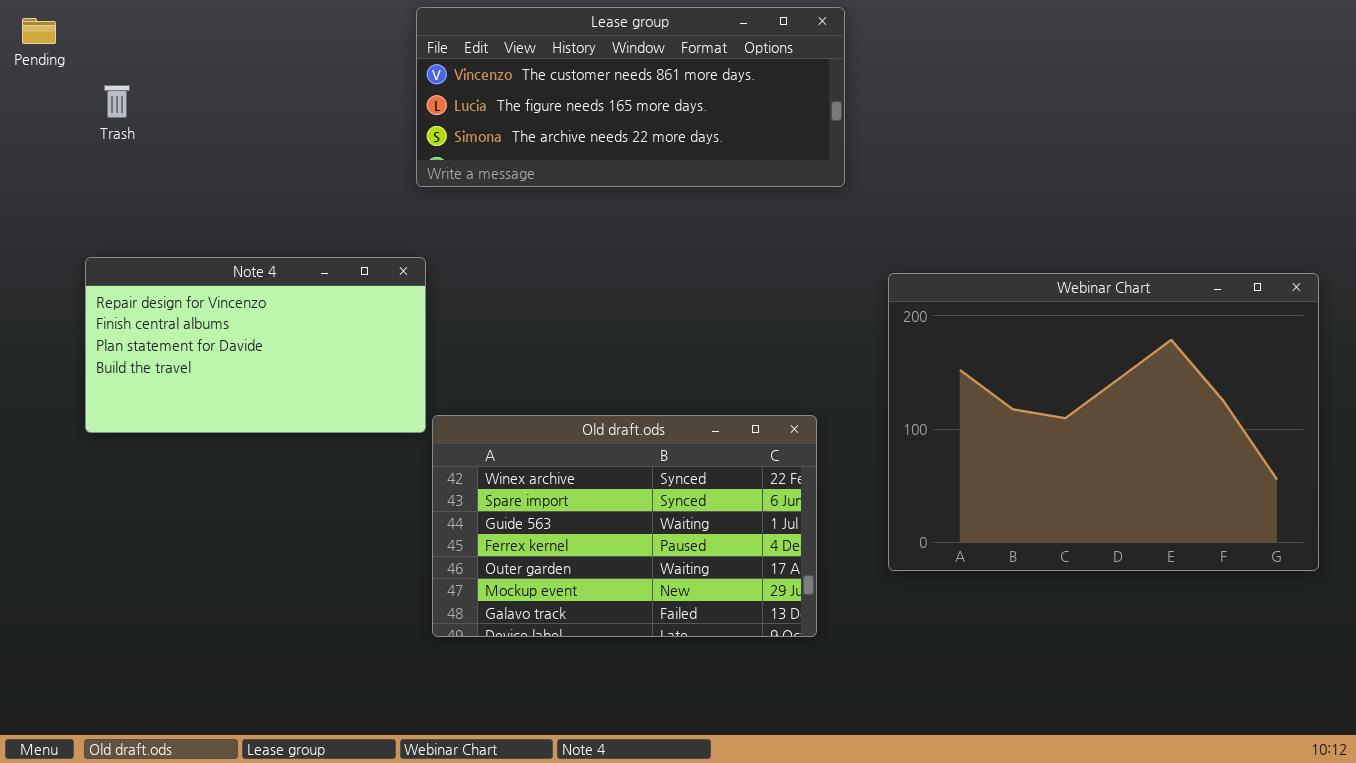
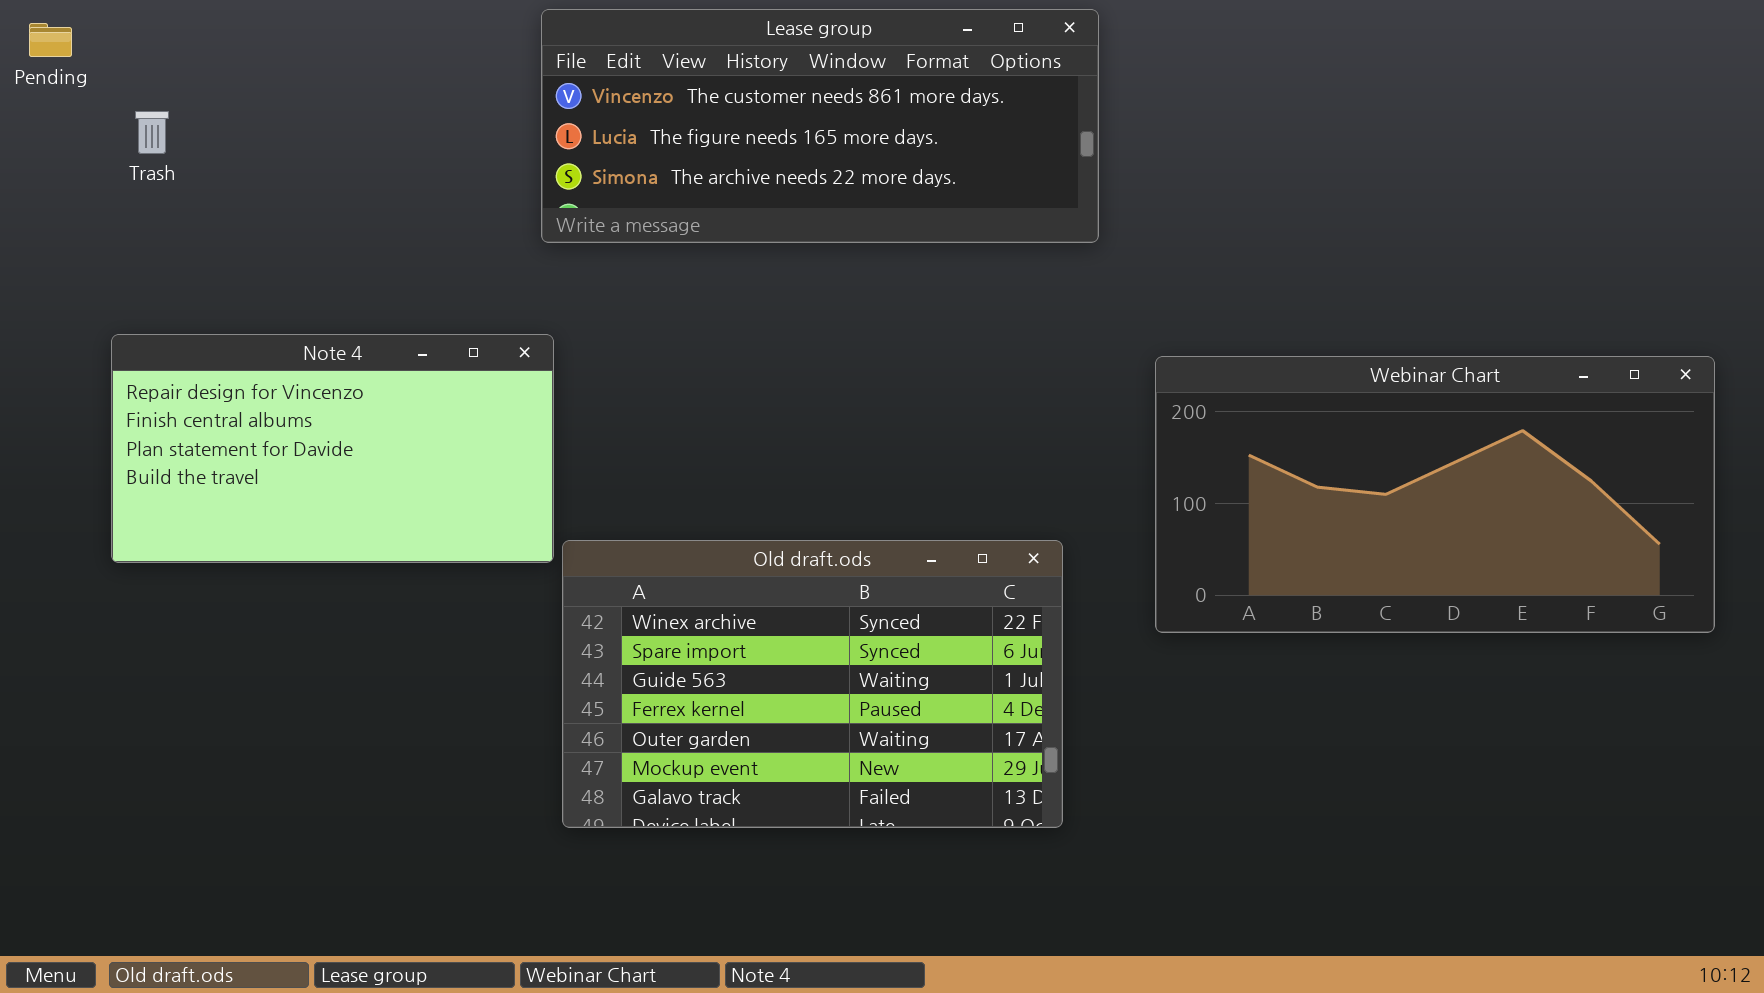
Webinar Chart: [888,273,1319,571] -> [1155,356,1715,633], resized

